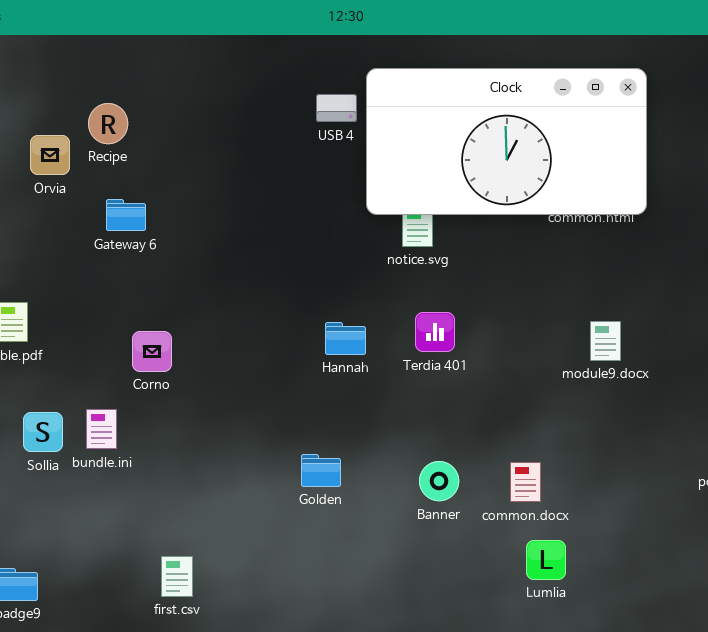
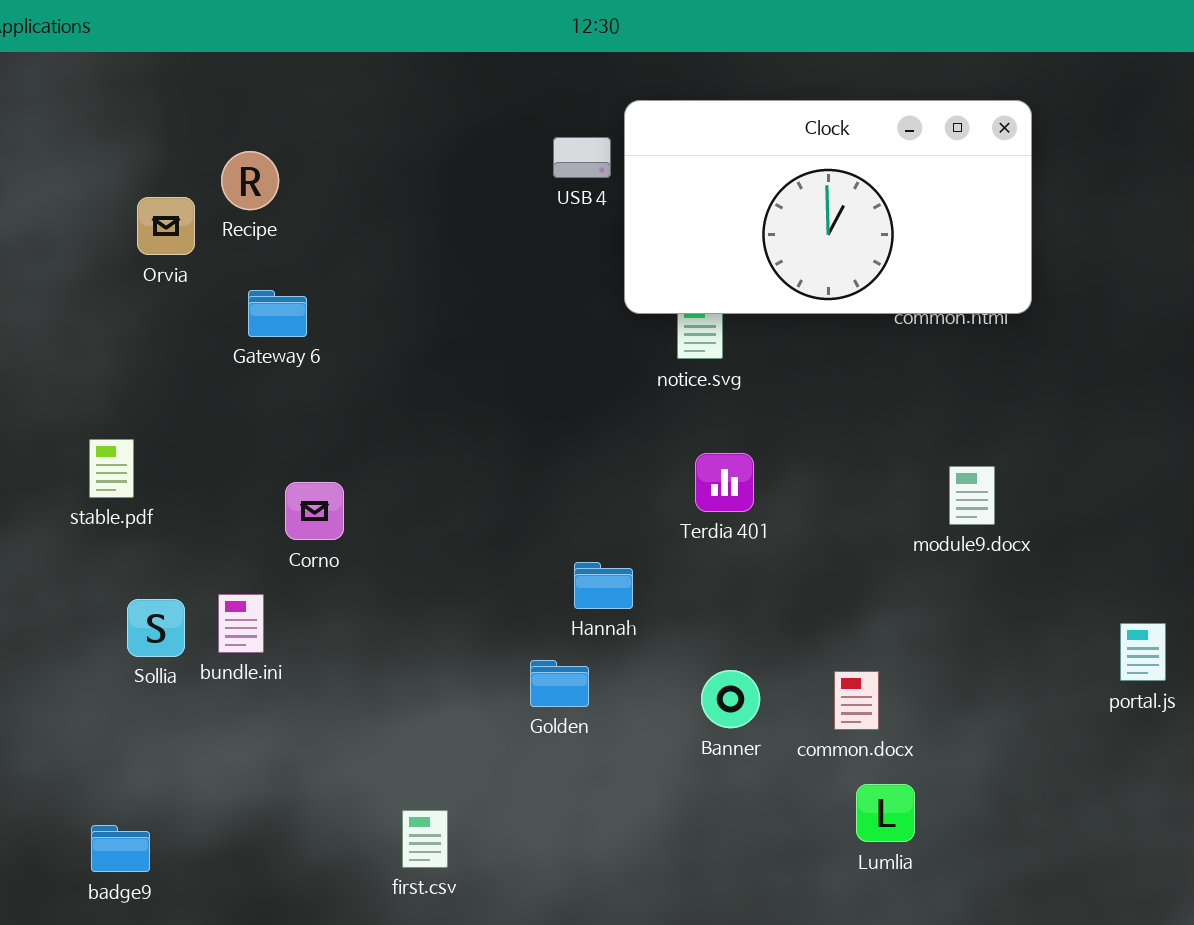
Hannah: [325,322,366,355] -> [574,562,633,609], moved
first.csv: [161,556,193,597] -> [402,810,448,868], moved

